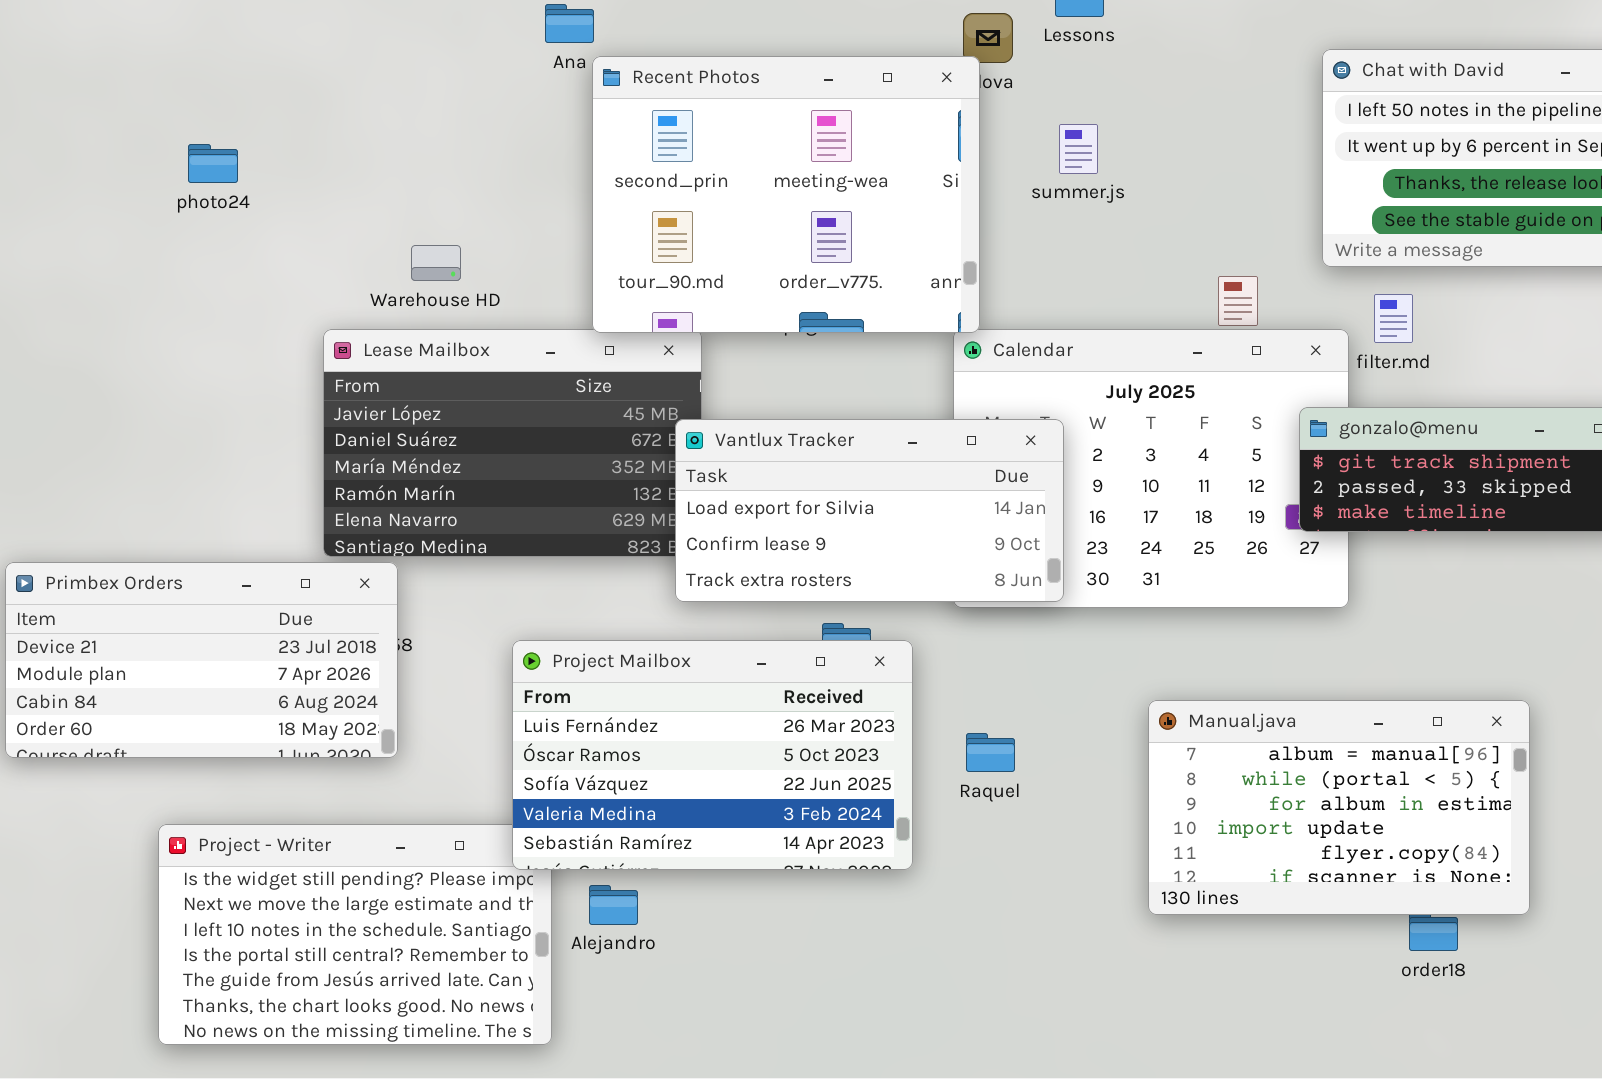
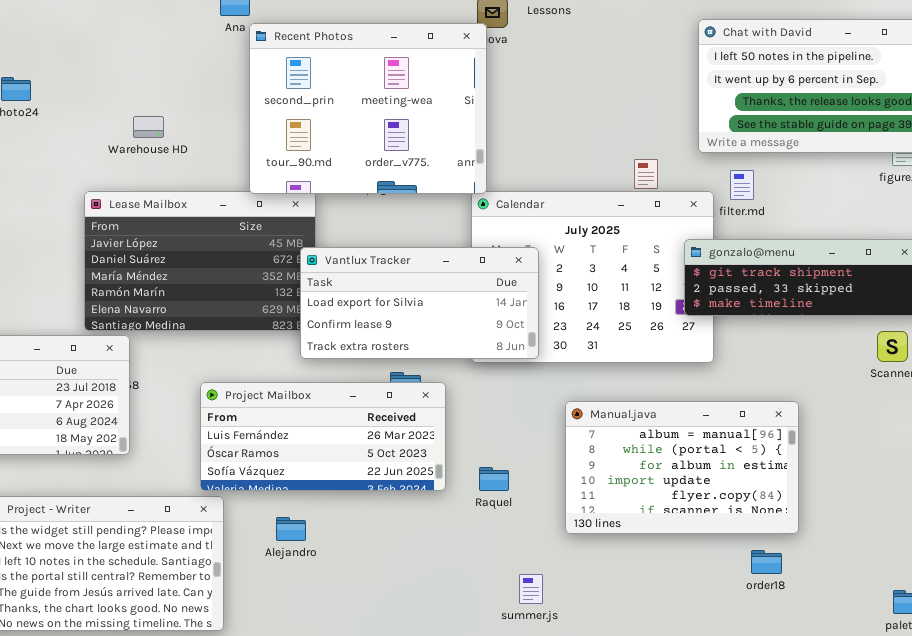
summer.js: [1059,124,1098,174] -> [519,574,543,604], moved
Warehouse HD: [411,245,461,281] -> [133,116,164,138], moved
Project Mailbox: [512,640,913,870] -> [200,382,446,491], resized
Manual.java: [1148,700,1530,915] -> [565,401,799,534], moved
Raquel: [966,733,1015,772] -> [479,467,509,491], moved
Alejandro: [589,885,638,925] -> [276,517,306,541], moved

